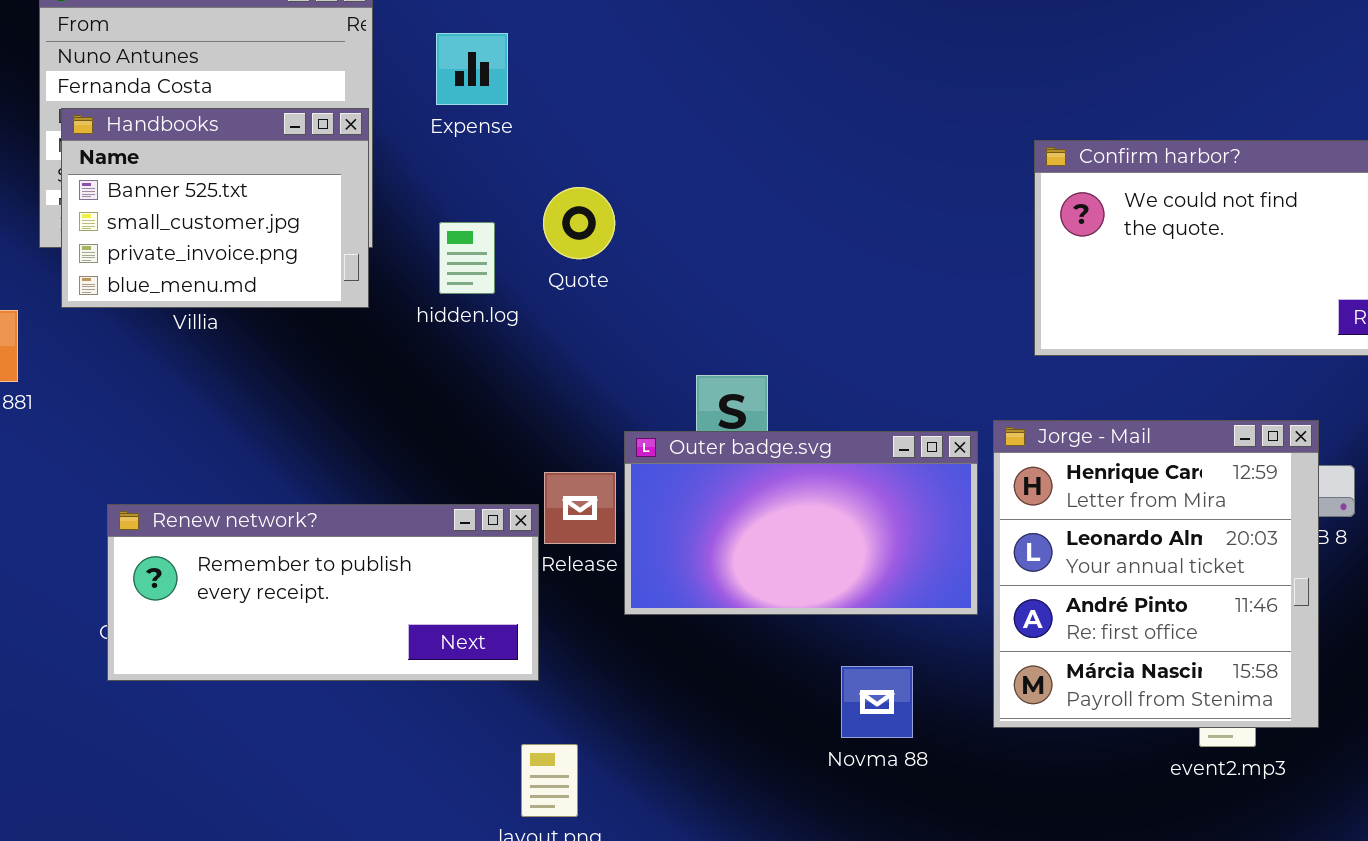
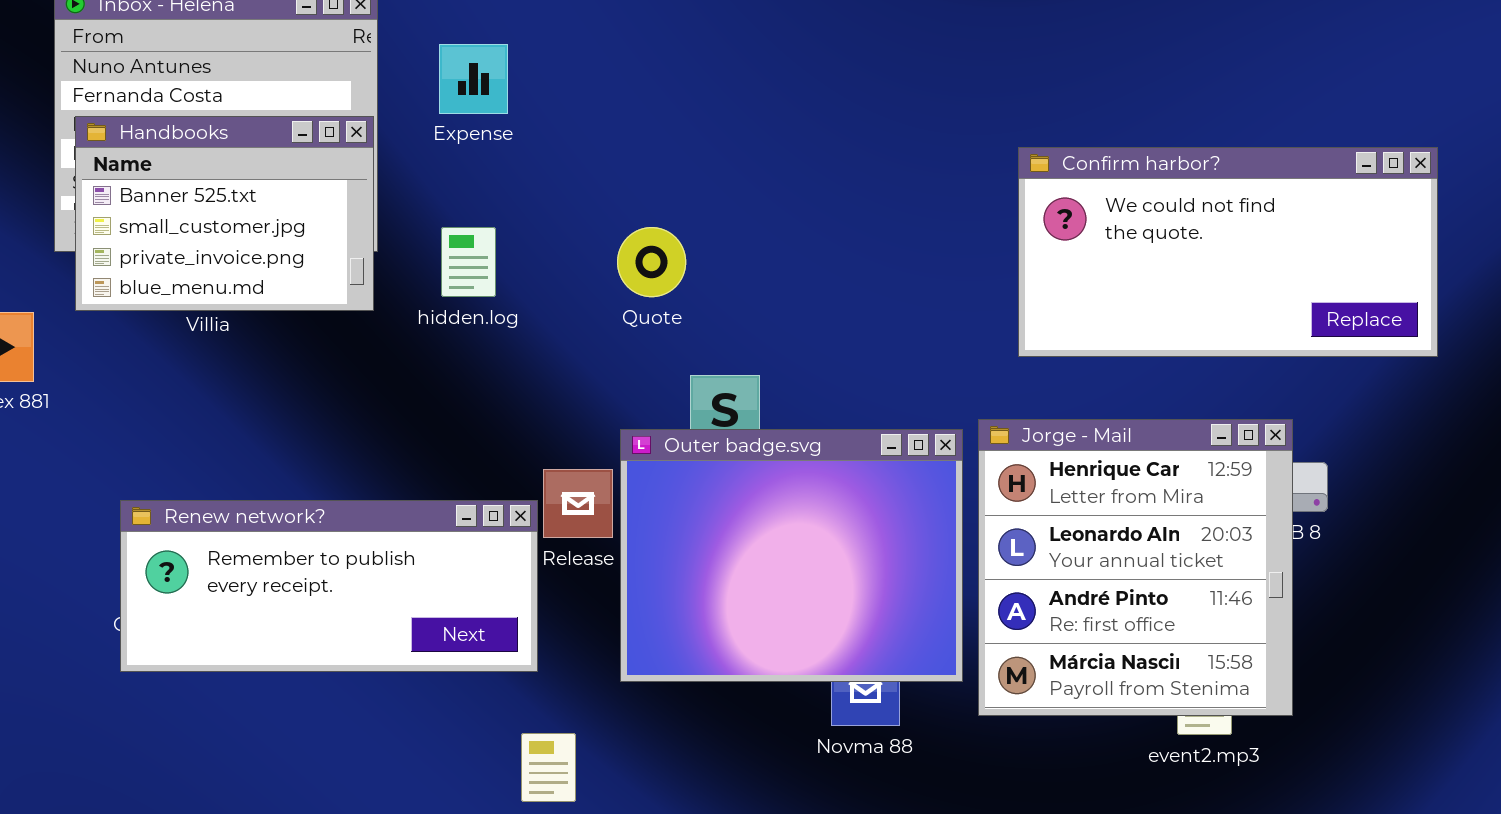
Quote: [543,187,615,259] -> [617,227,686,297], moved
Outer badge.svg: [624,431,978,615] -> [620,429,963,682], resized

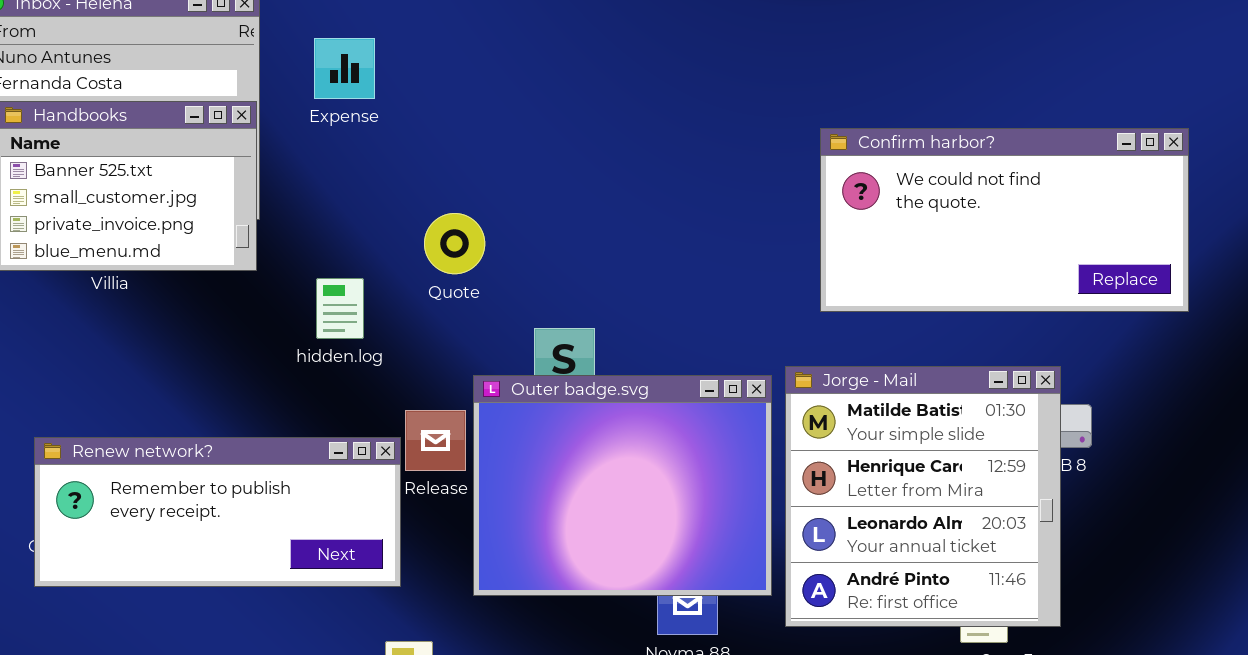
hidden.log: [441,227,496,297] -> [316,278,364,339], moved
Quote: [617,227,686,297] -> [424,213,485,274], moved
Jorge - Mail: [978,419,1293,716] -> [785,366,1061,627], scrolled up 1 row

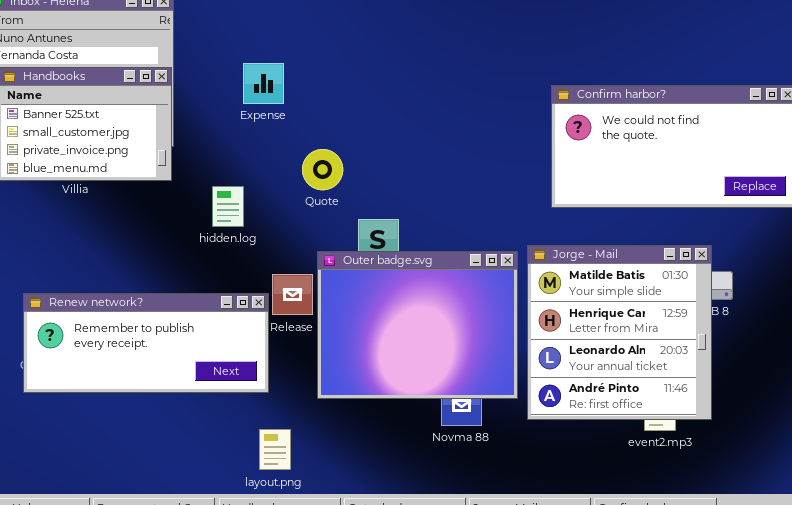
Expense: [314,38,375,99] -> [243,63,284,104], moved
Quote: [424,213,485,274] -> [302,149,343,190], moved

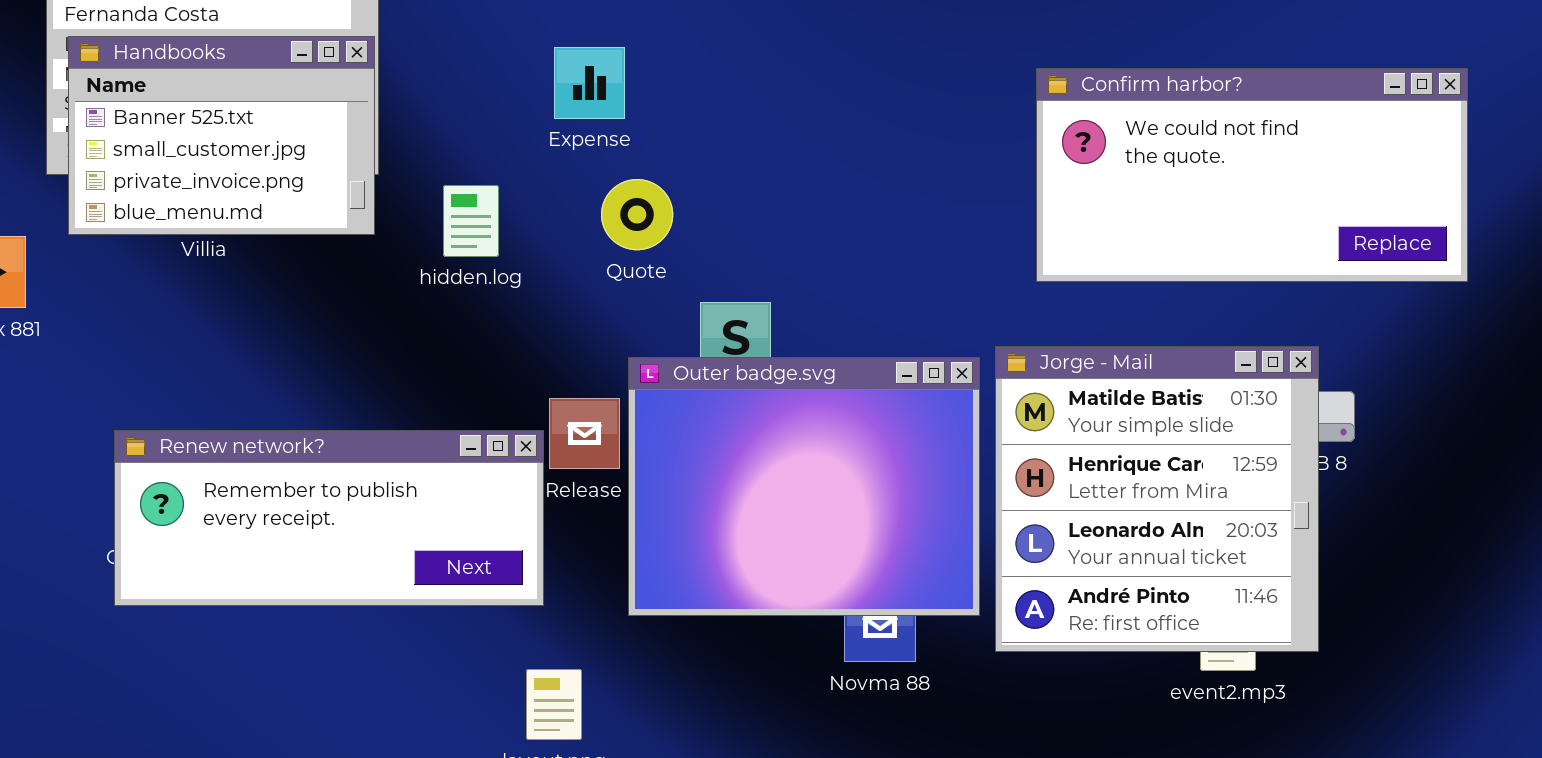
Expense: [243,63,284,104] -> [554,47,625,119], moved
hidden.log: [212,186,244,227] -> [443,185,499,257], moved

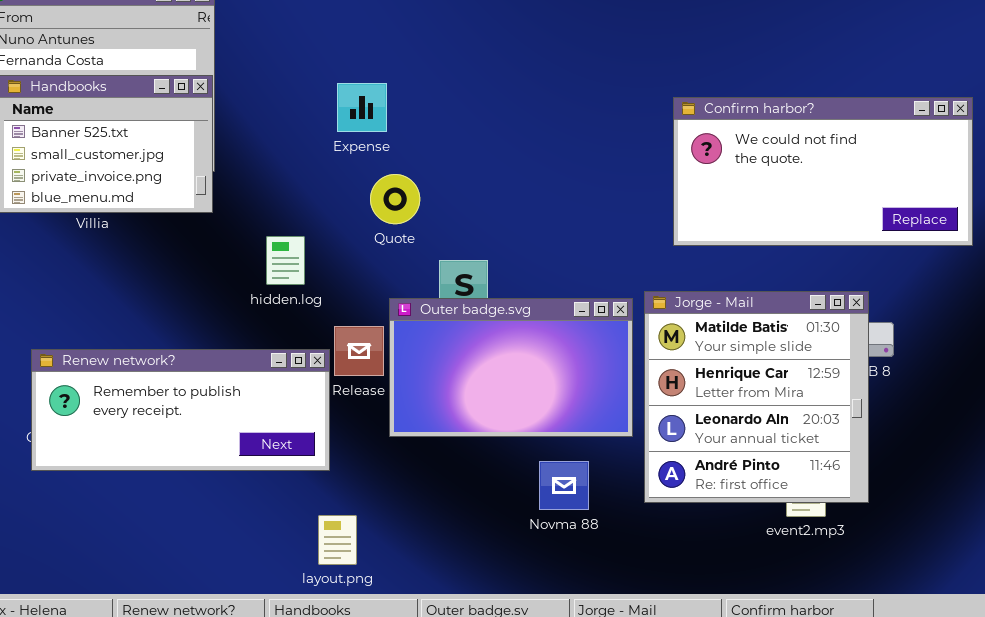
hidden.log: [443,185,499,257] -> [266,236,305,285], moved
Outer badge.svg: [628,357,980,616] -> [389,298,633,437], resized

